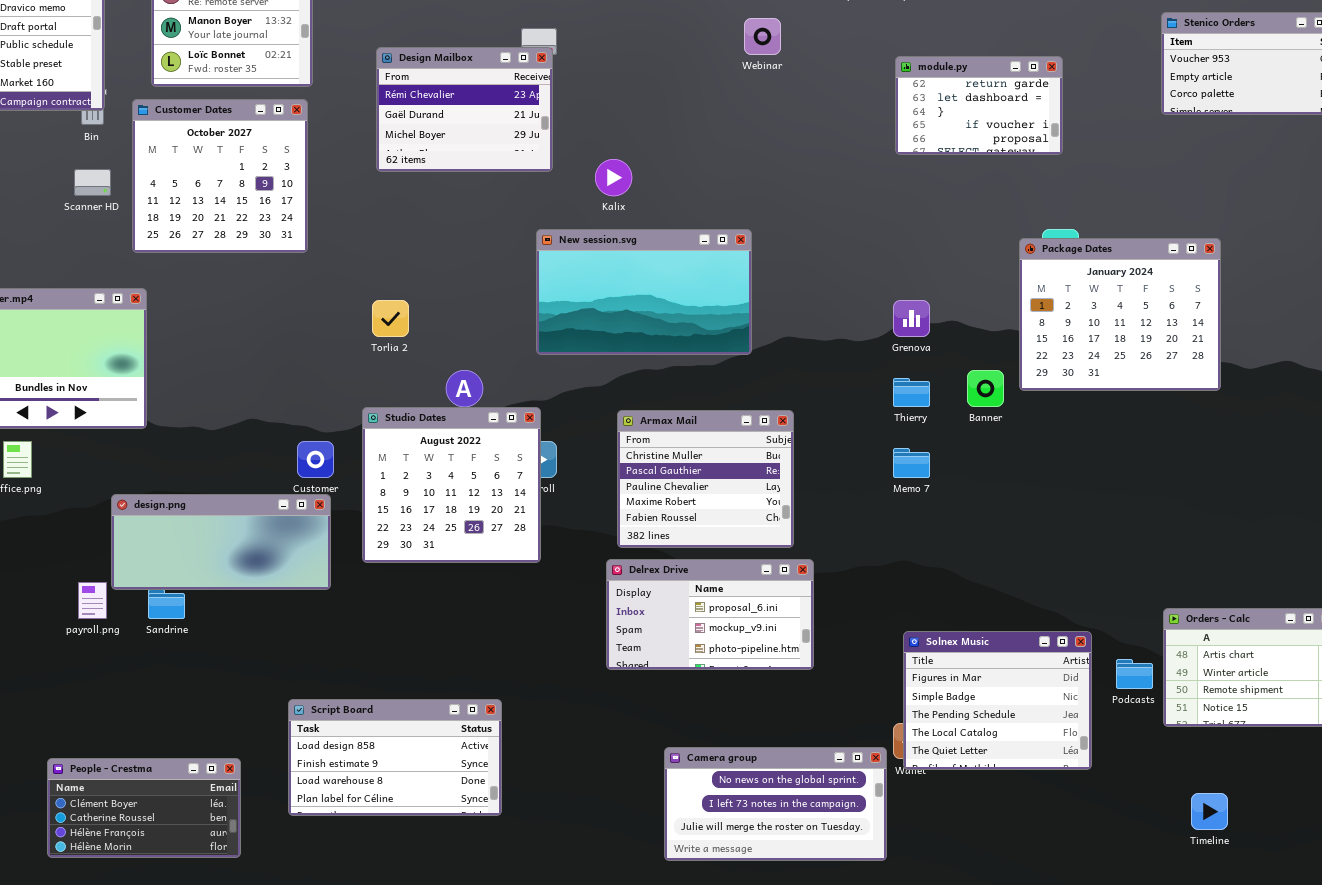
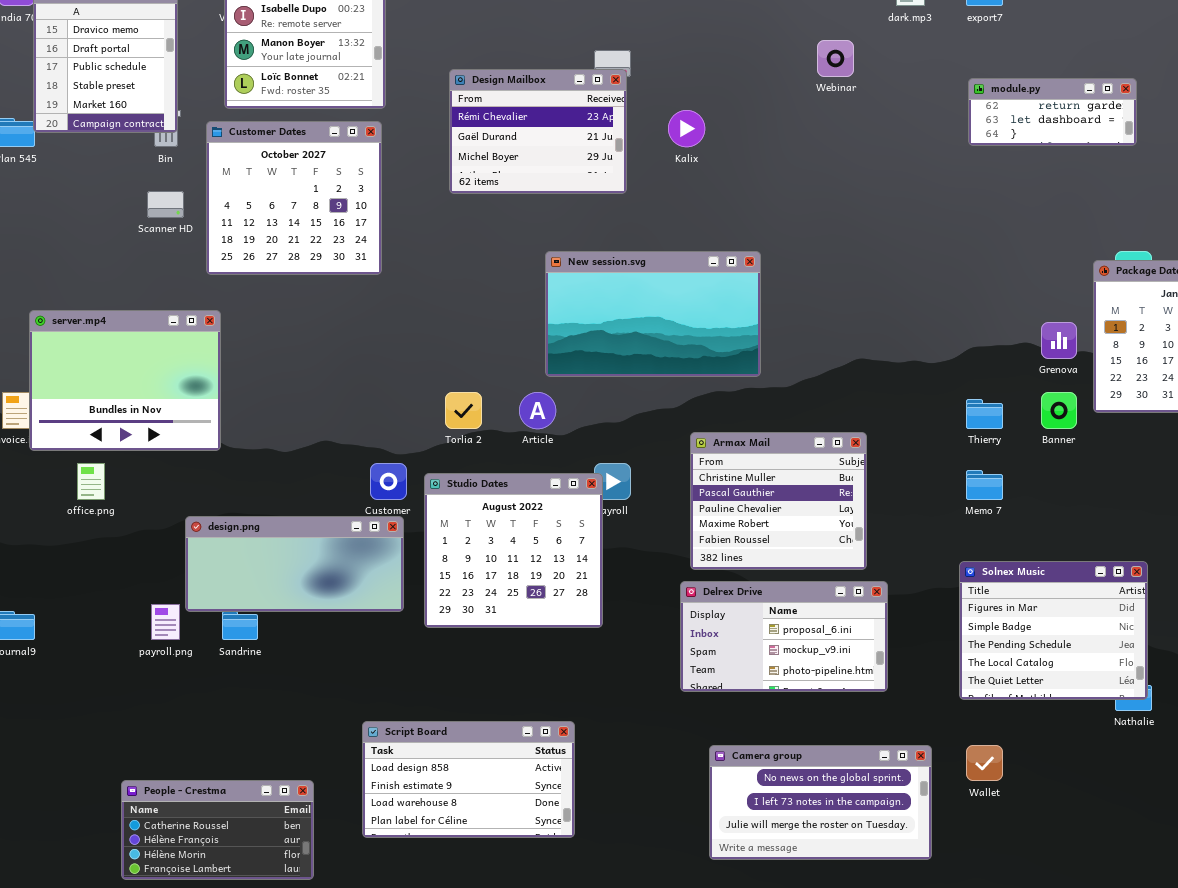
module.py: [895,56,1063,155] -> [968,78,1137,146], resized
Kalix: [595,159,632,196] -> [668,110,705,147], moved
New session.svg: [536,229,752,355] -> [545,251,761,377], moved
Torlia 2: [372,300,409,337] -> [445,392,482,429], moved
Grenova: [893,300,930,337] -> [1041,322,1077,359], moved
Studio Dates: [362,407,541,563] -> [424,473,603,628], moved
Solnex Music: [903,631,1092,770] -> [959,561,1148,700], moved
Camera group: [664,747,887,861] -> [709,745,932,860], moved
People - Crestma: [47,758,241,858] -> [121,780,314,880], scrolled down 1 row

